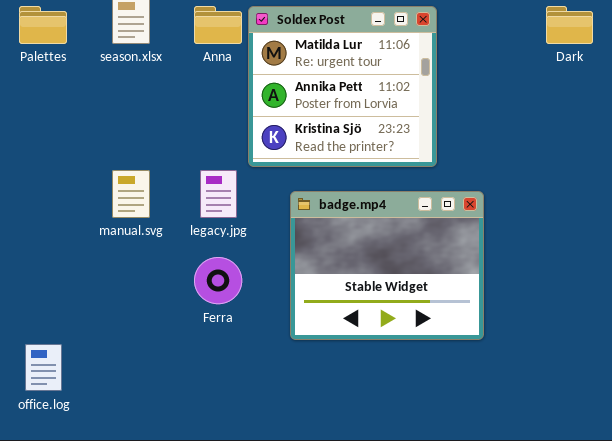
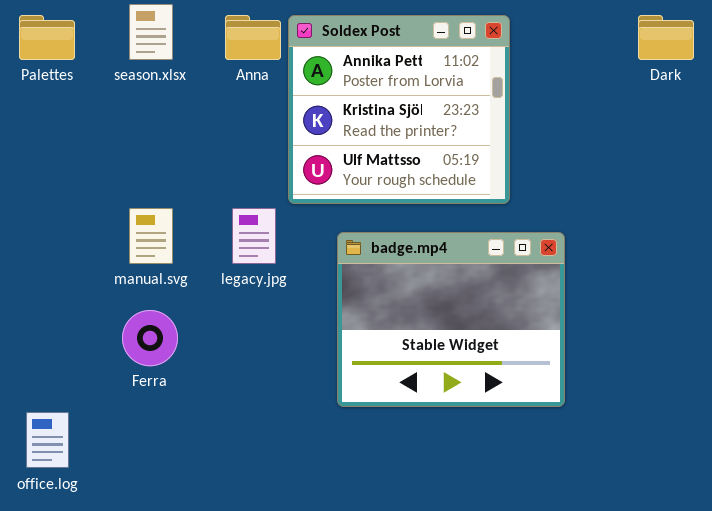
Soldex Post: [248,6,437,167] -> [288,15,510,204], scrolled down 1 row
Ferra: [194,257,242,304] -> [122,310,178,366], moved

